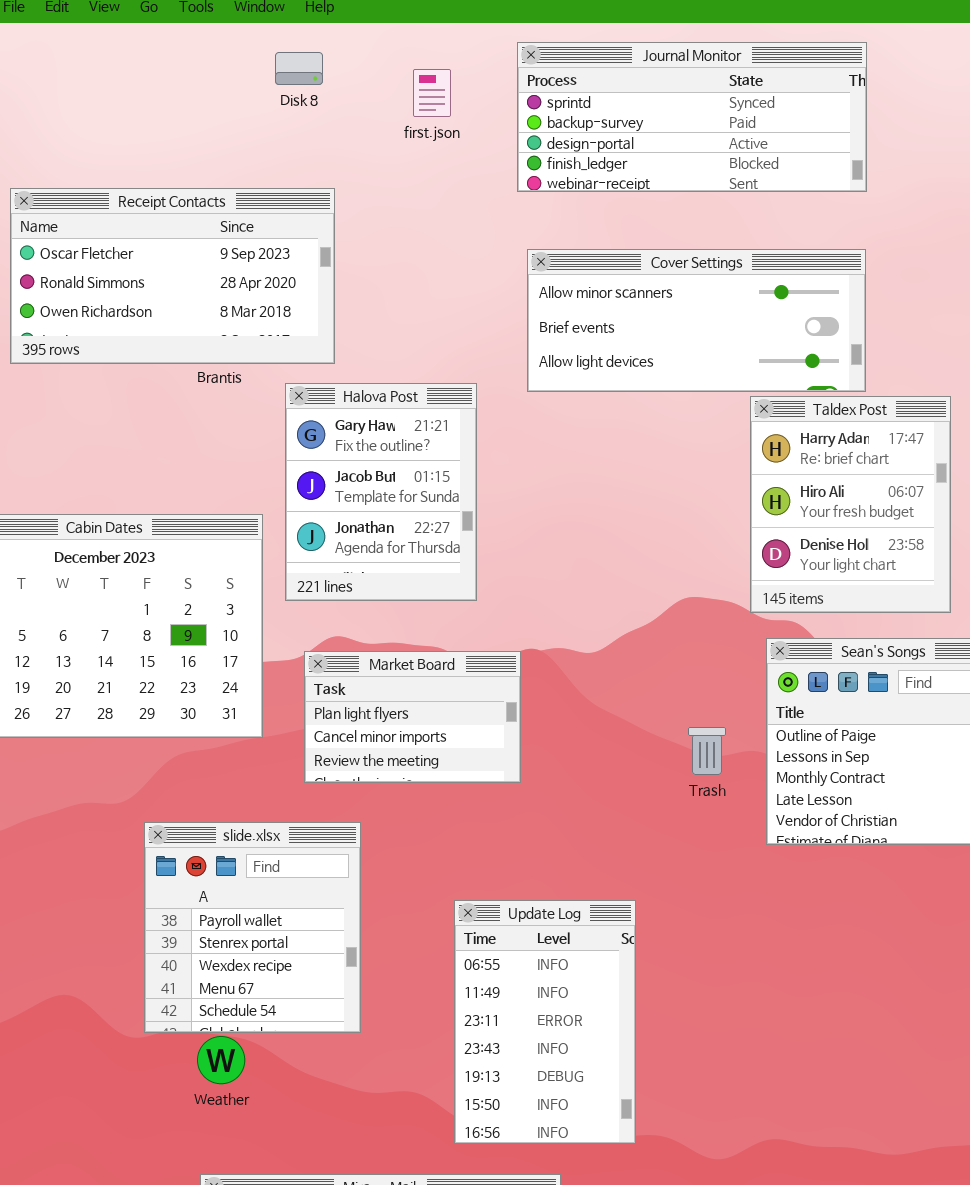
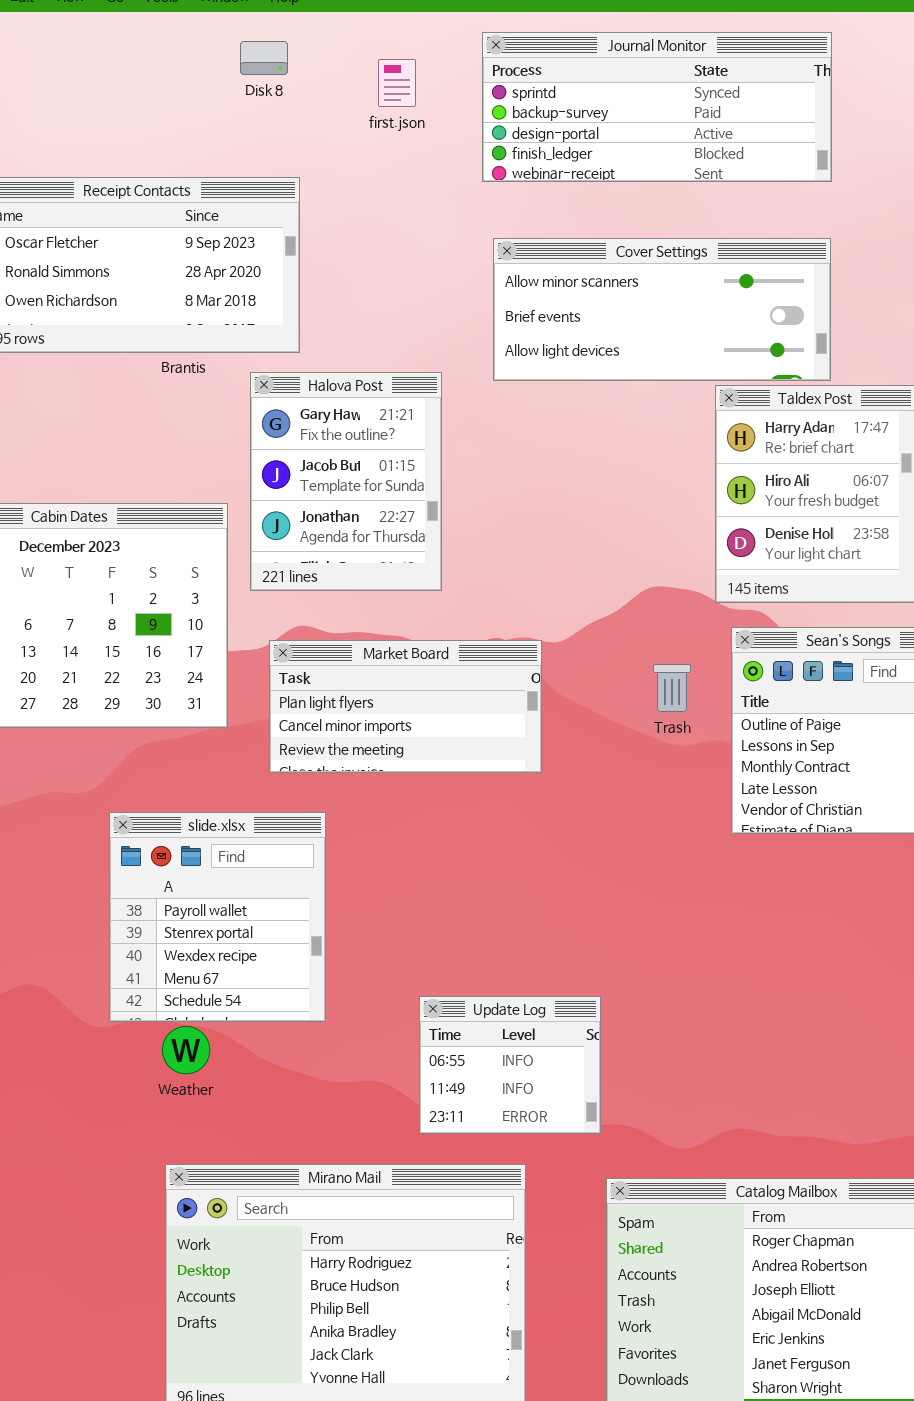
Market Board: [304,651,521,783] -> [269,640,542,773], resized
Trash: [688,727,726,775] -> [653,664,691,712], moved
Update Log: [454,900,636,1144] -> [419,996,601,1134], resized

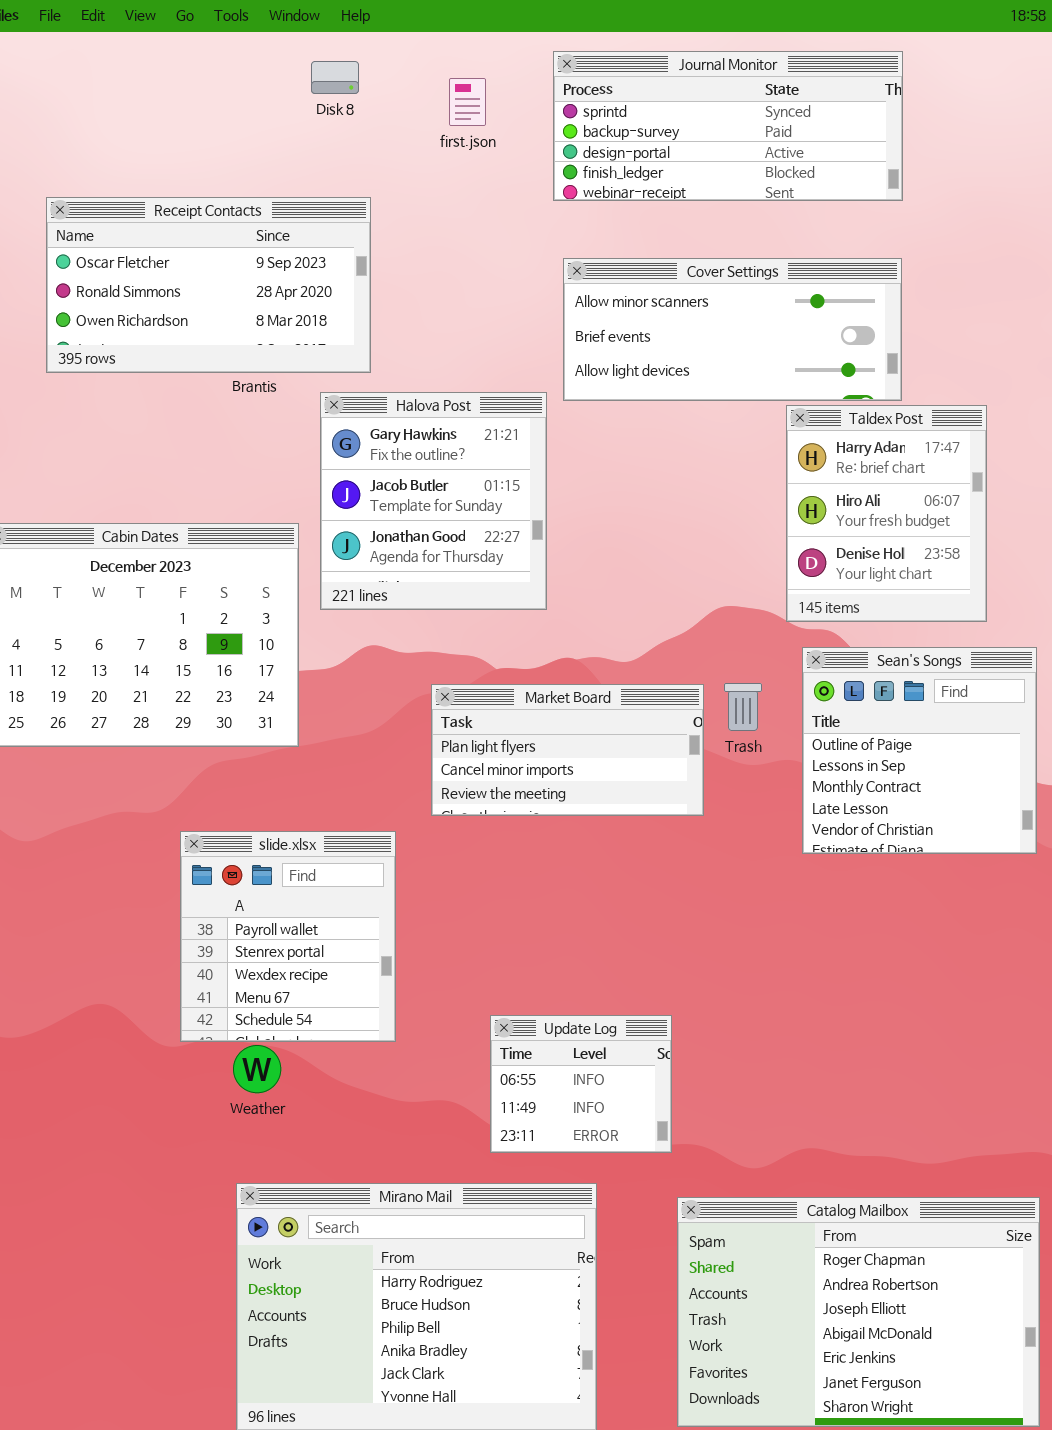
Halova Post: [250,372,442,591] -> [320,392,547,610], resized
Market Board: [269,640,542,773] -> [431,684,704,816], moved

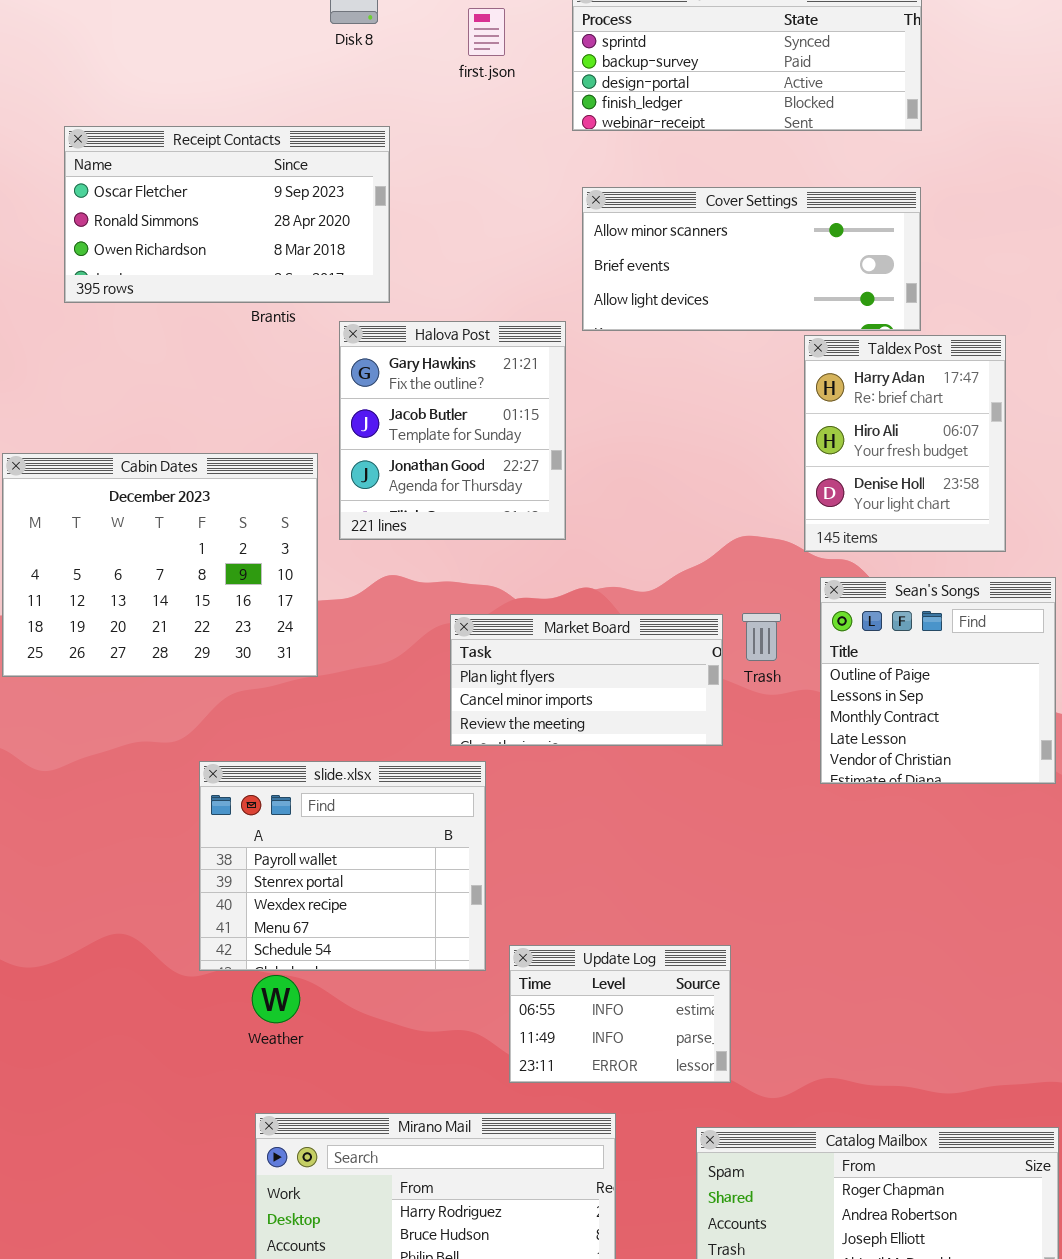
slide.xlsx: [180,831,396,1042] -> [199,761,486,971], resized
Update Log: [490,1015,672,1153] -> [509,945,731,1083], resized

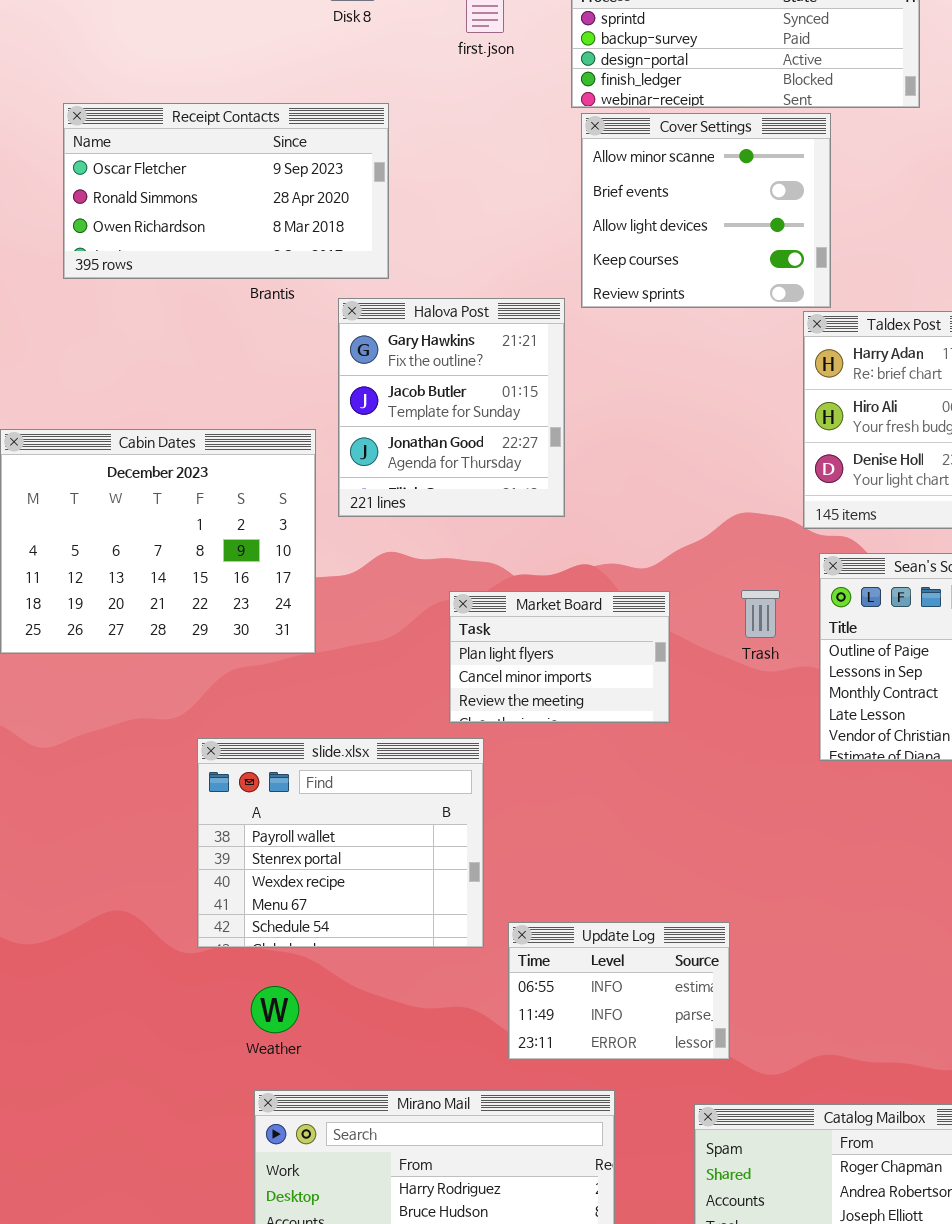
Cover Settings: [582,187,921,331] -> [581,113,831,308], resized
Market Board: [450,614,723,746] -> [449,591,670,723], resized
Weather: [252,975,300,1023] -> [251,986,299,1033], moved

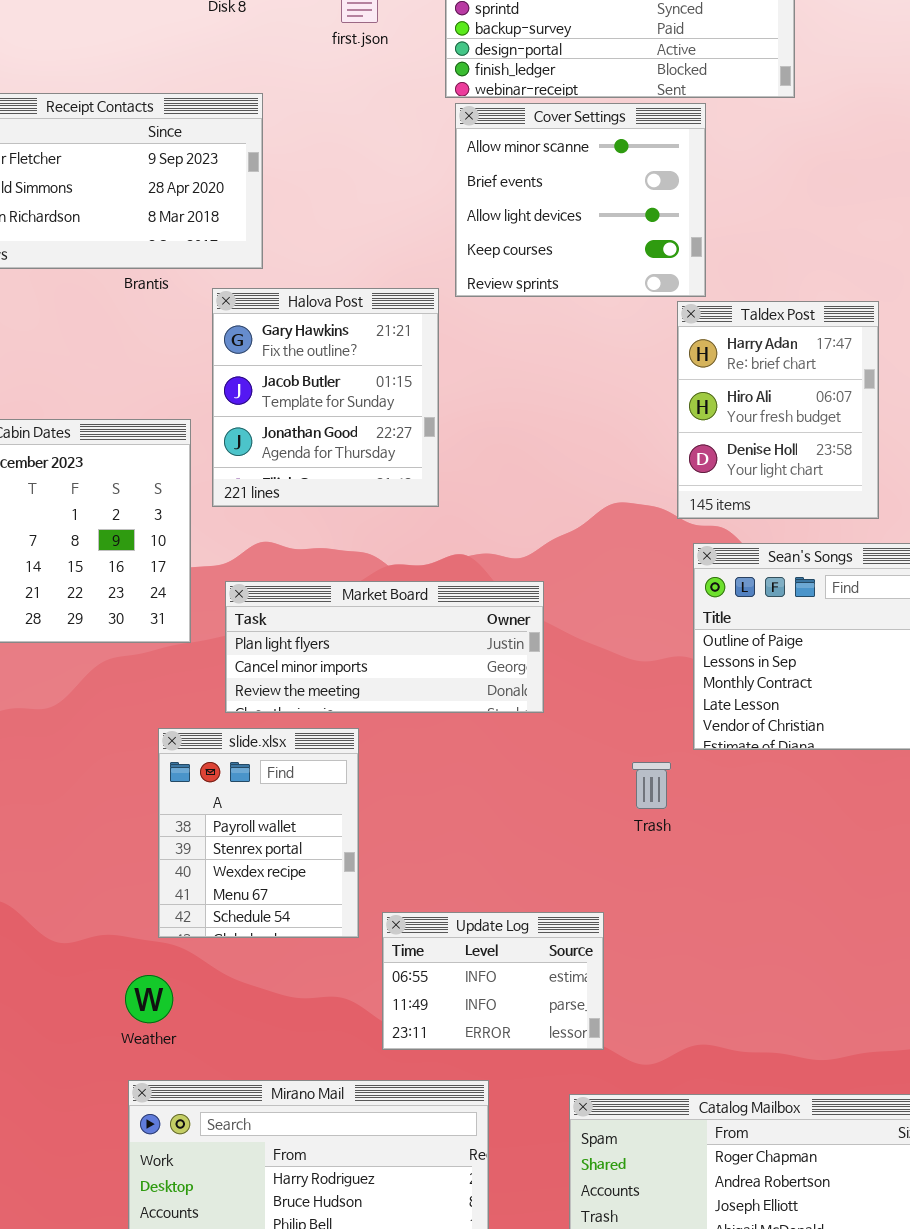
Trash: [741,590,780,638] -> [632,762,671,809], moved
Market Board: [449,591,670,723] -> [225,581,544,713], resized
slide.xlsx: [197,738,484,948] -> [158,728,359,938], resized

